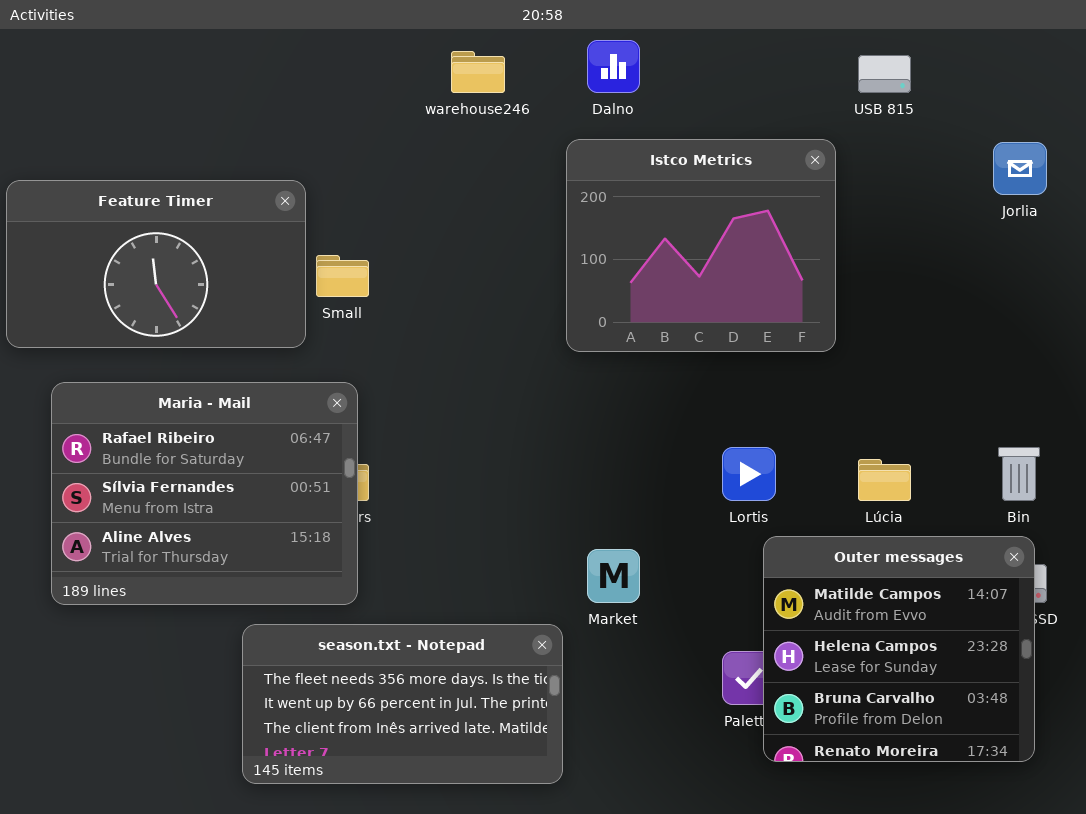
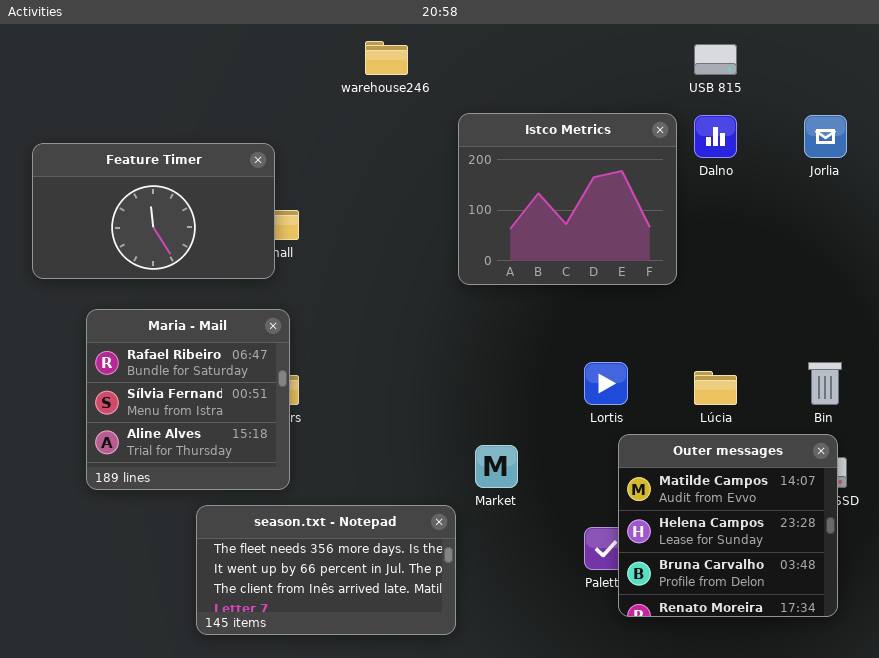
Dalno: [587,40,640,93] -> [694,115,737,158], moved
Feature Timer: [6,180,306,348] -> [32,143,275,279], moved
Maria - Mail: [51,382,358,605] -> [86,309,290,490], resized

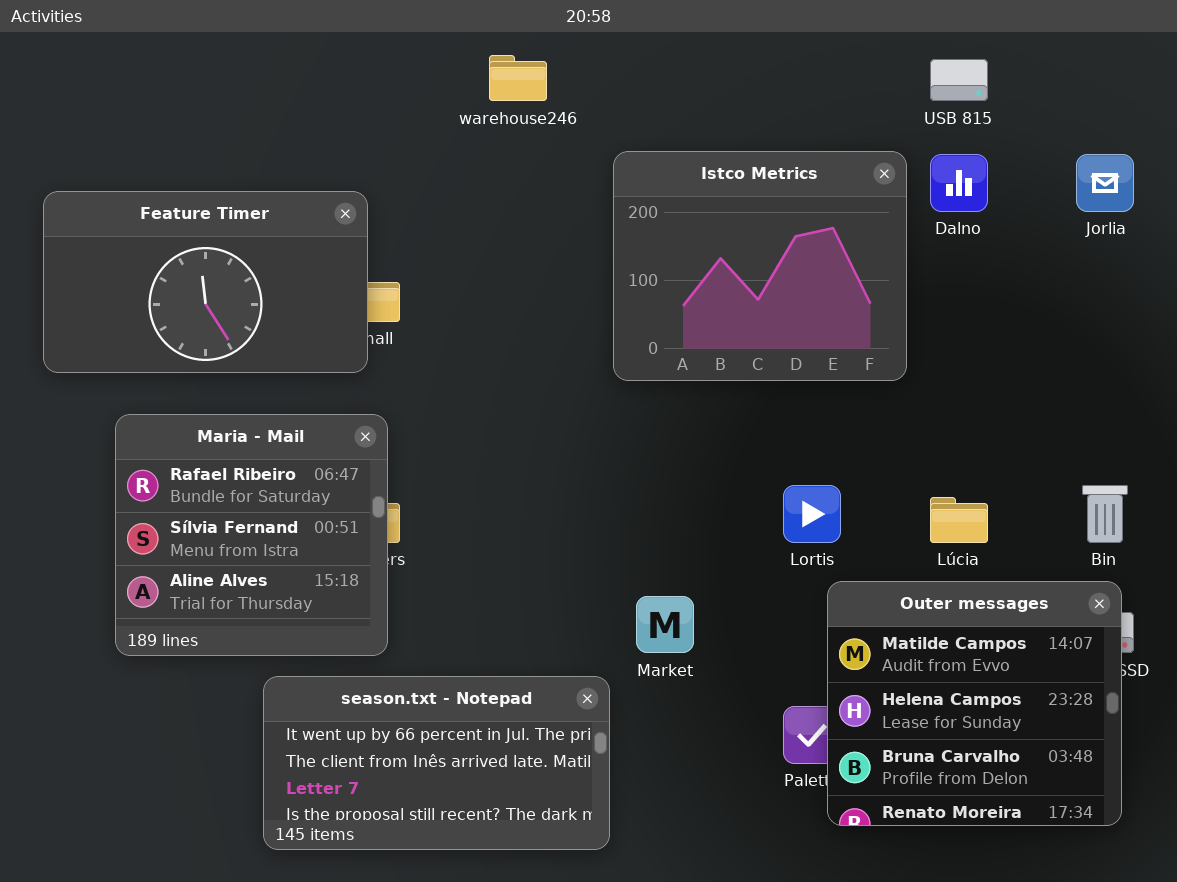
season.txt - Notepad: [196,505,456,635] -> [263,676,610,850], scrolled down 1 row

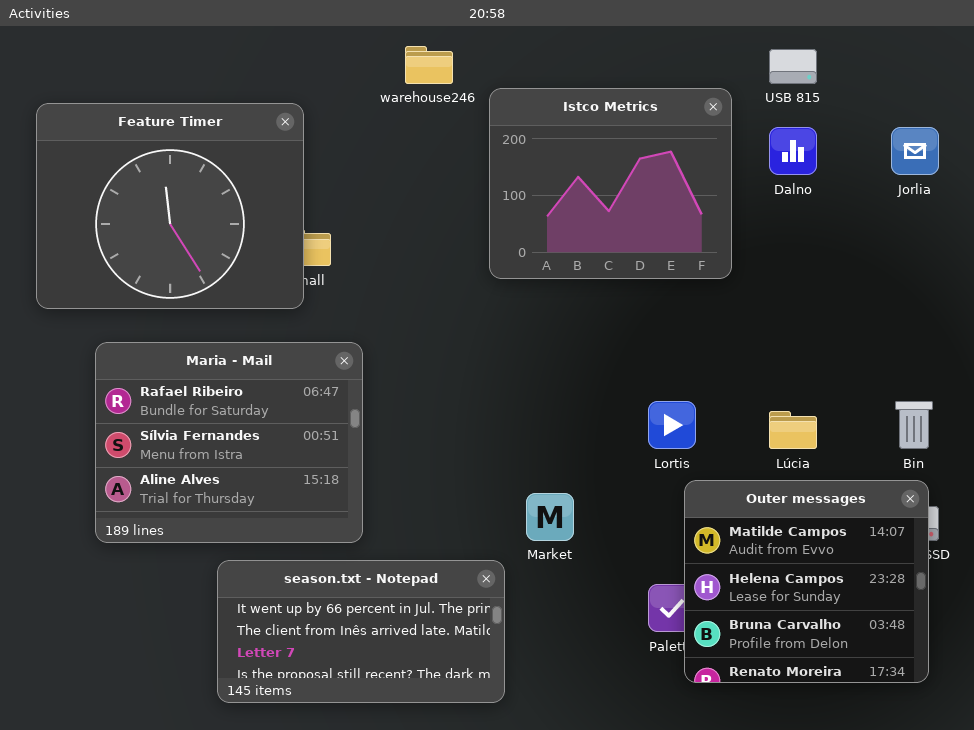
Istco Metrics: [613,151,907,381] -> [489,88,732,279], moved
Feature Timer: [43,191,368,373] -> [36,103,304,309], resized
Maria - Mail: [115,414,388,656] -> [95,342,363,543], resized

